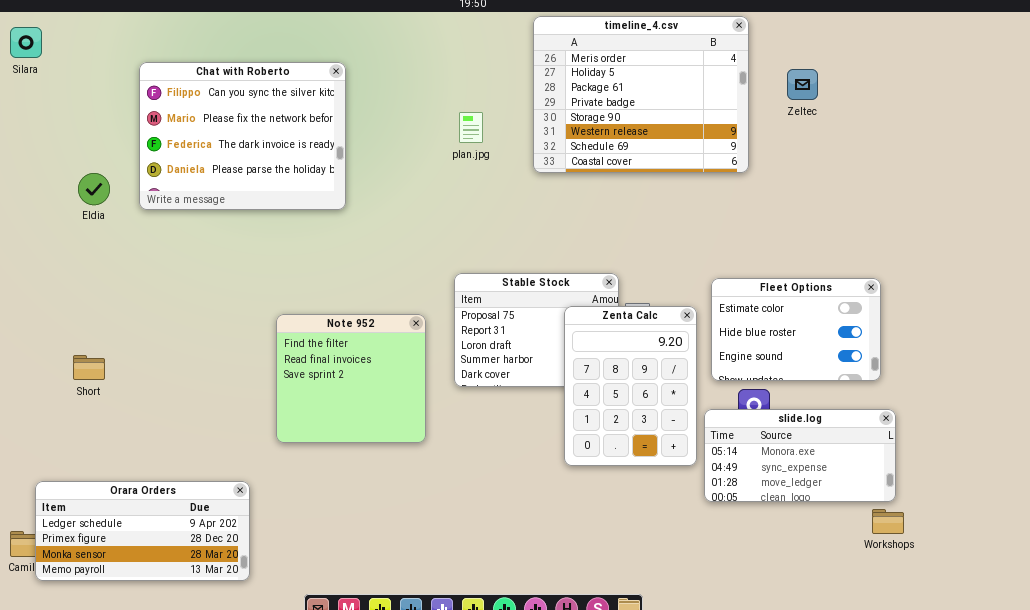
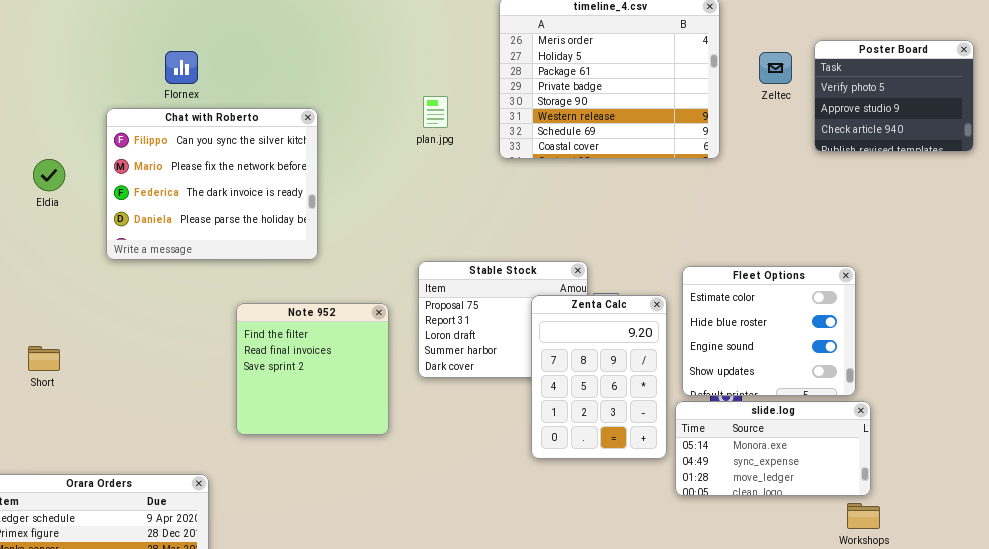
Poster Board: none -> [814,40,974,152], opened
Chat with Roberto: [139,62,346,210] -> [106,108,318,260], moved
Fleet Options: [711,278,881,381] -> [682,266,856,396], resized

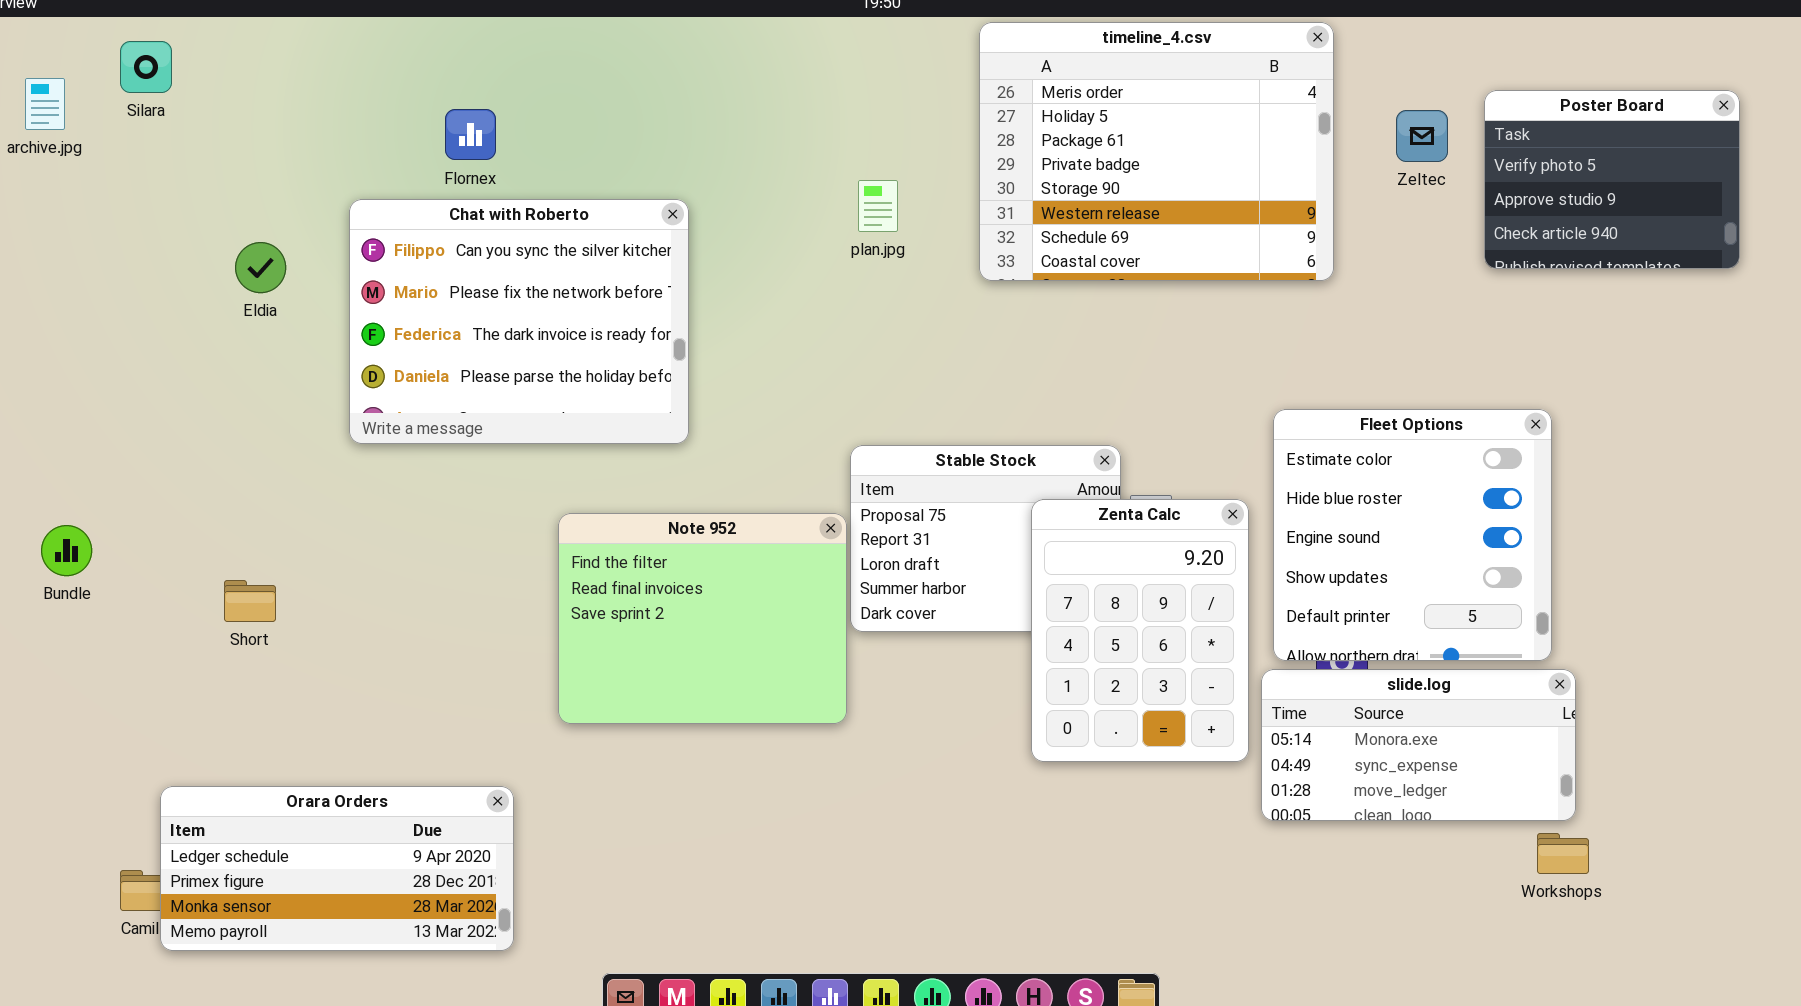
Eldia: [33,159,65,191] -> [235,242,286,293], moved
Fleet Options: [682,266,856,396] -> [1273,409,1552,661], resized
Note 952: [236,303,389,435] -> [558,513,847,724], resized

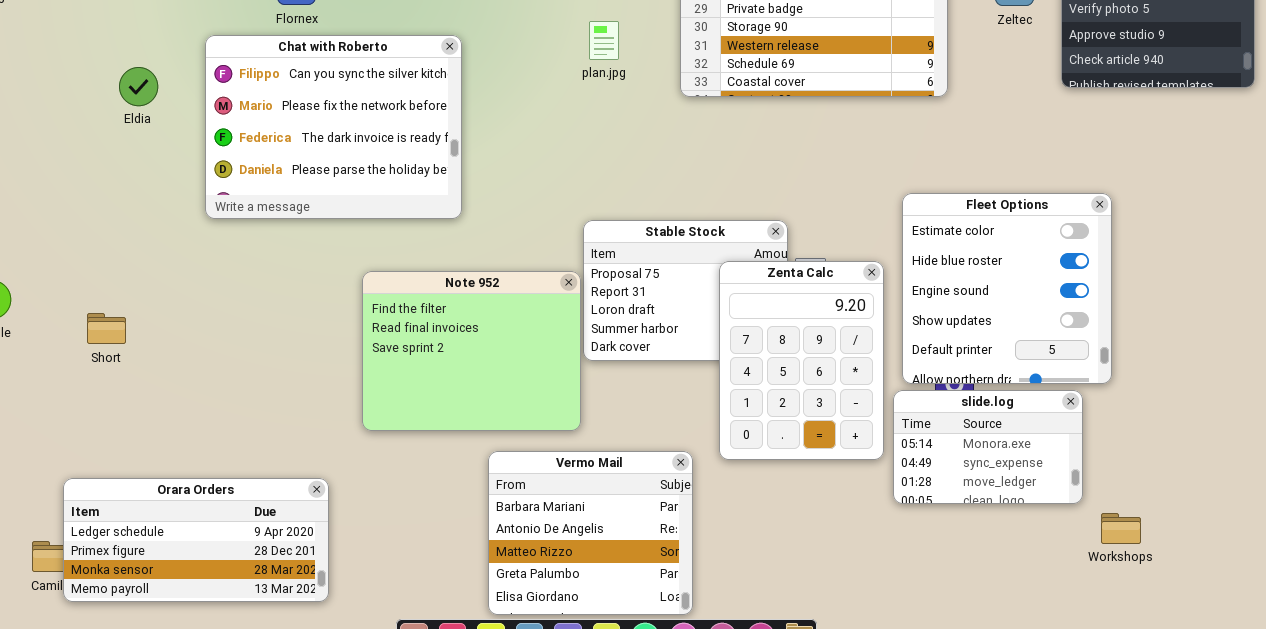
Short: [224,580,276,622] -> [87,313,126,344], moved
slide.log: [1261,669,1576,821] -> [893,390,1083,504], resized
Vermo Mail: none -> [488,451,693,615], opened

